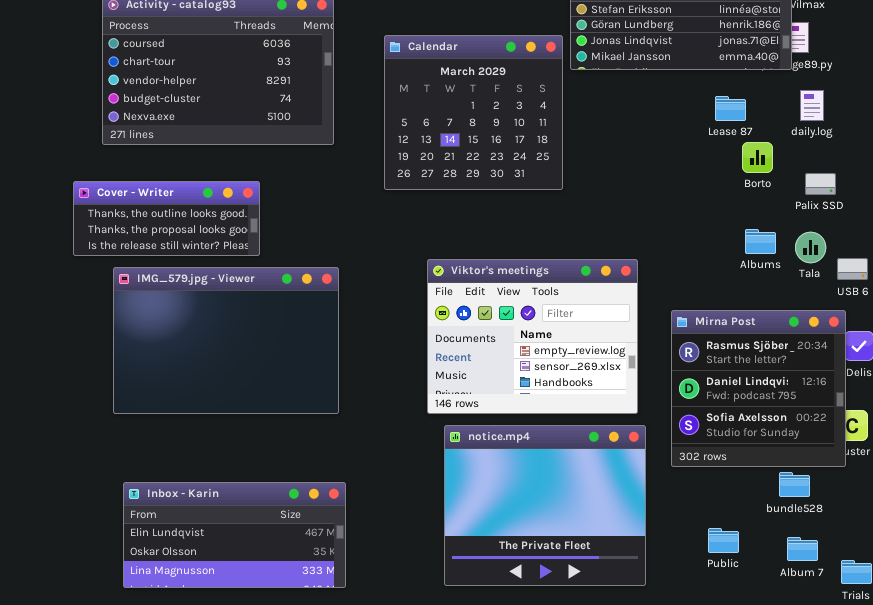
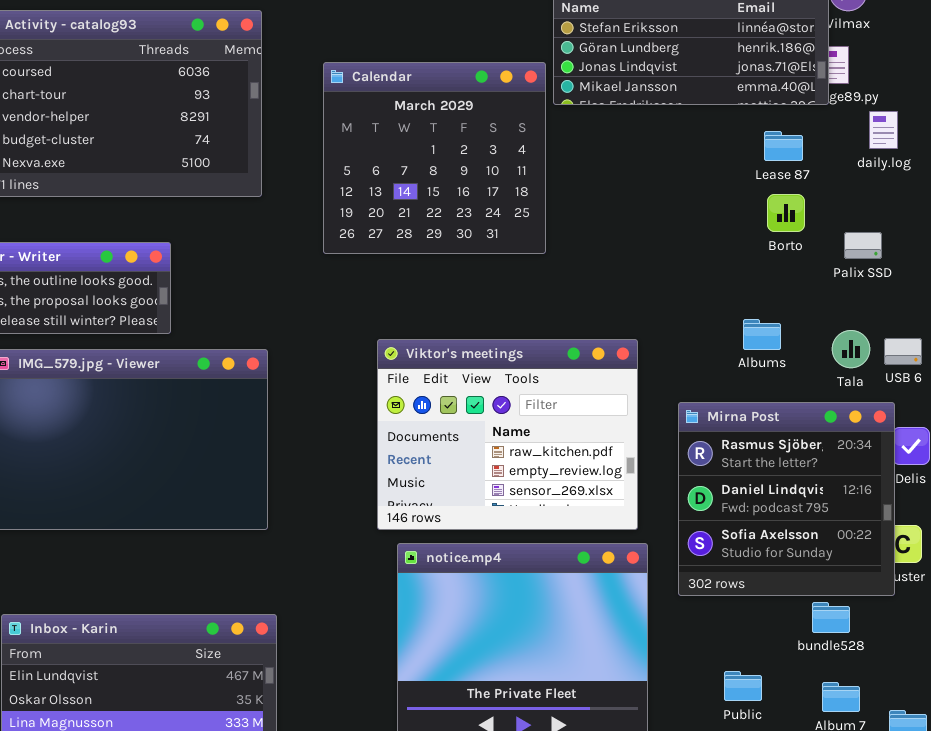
daily.log: [800,90,824,121] -> [869,111,898,149], moved
Lease 87: [715,96,746,121] -> [764,131,803,161], moved
Albums: [745,229,776,254] -> [743,319,781,350], moved
Tala: [795,232,826,263] -> [832,330,870,368], moved
Viktor's meetings: [427,259,638,414] -> [377,339,638,530], scrolled up 1 row

